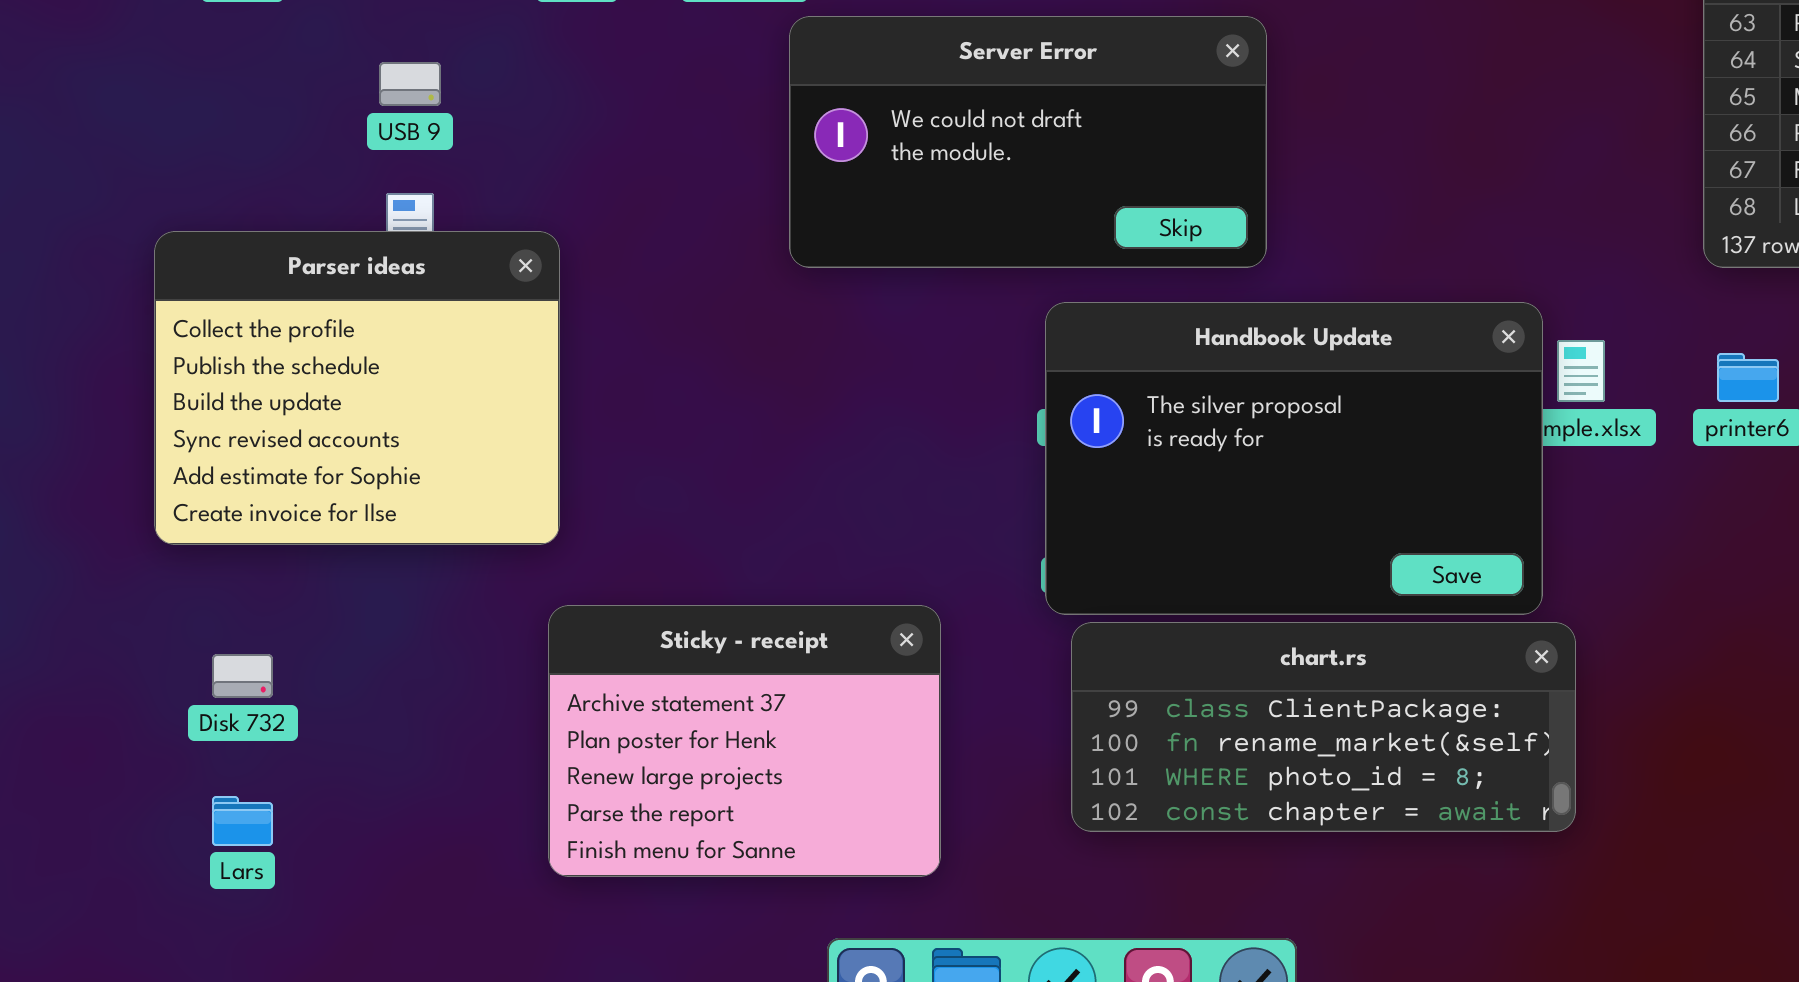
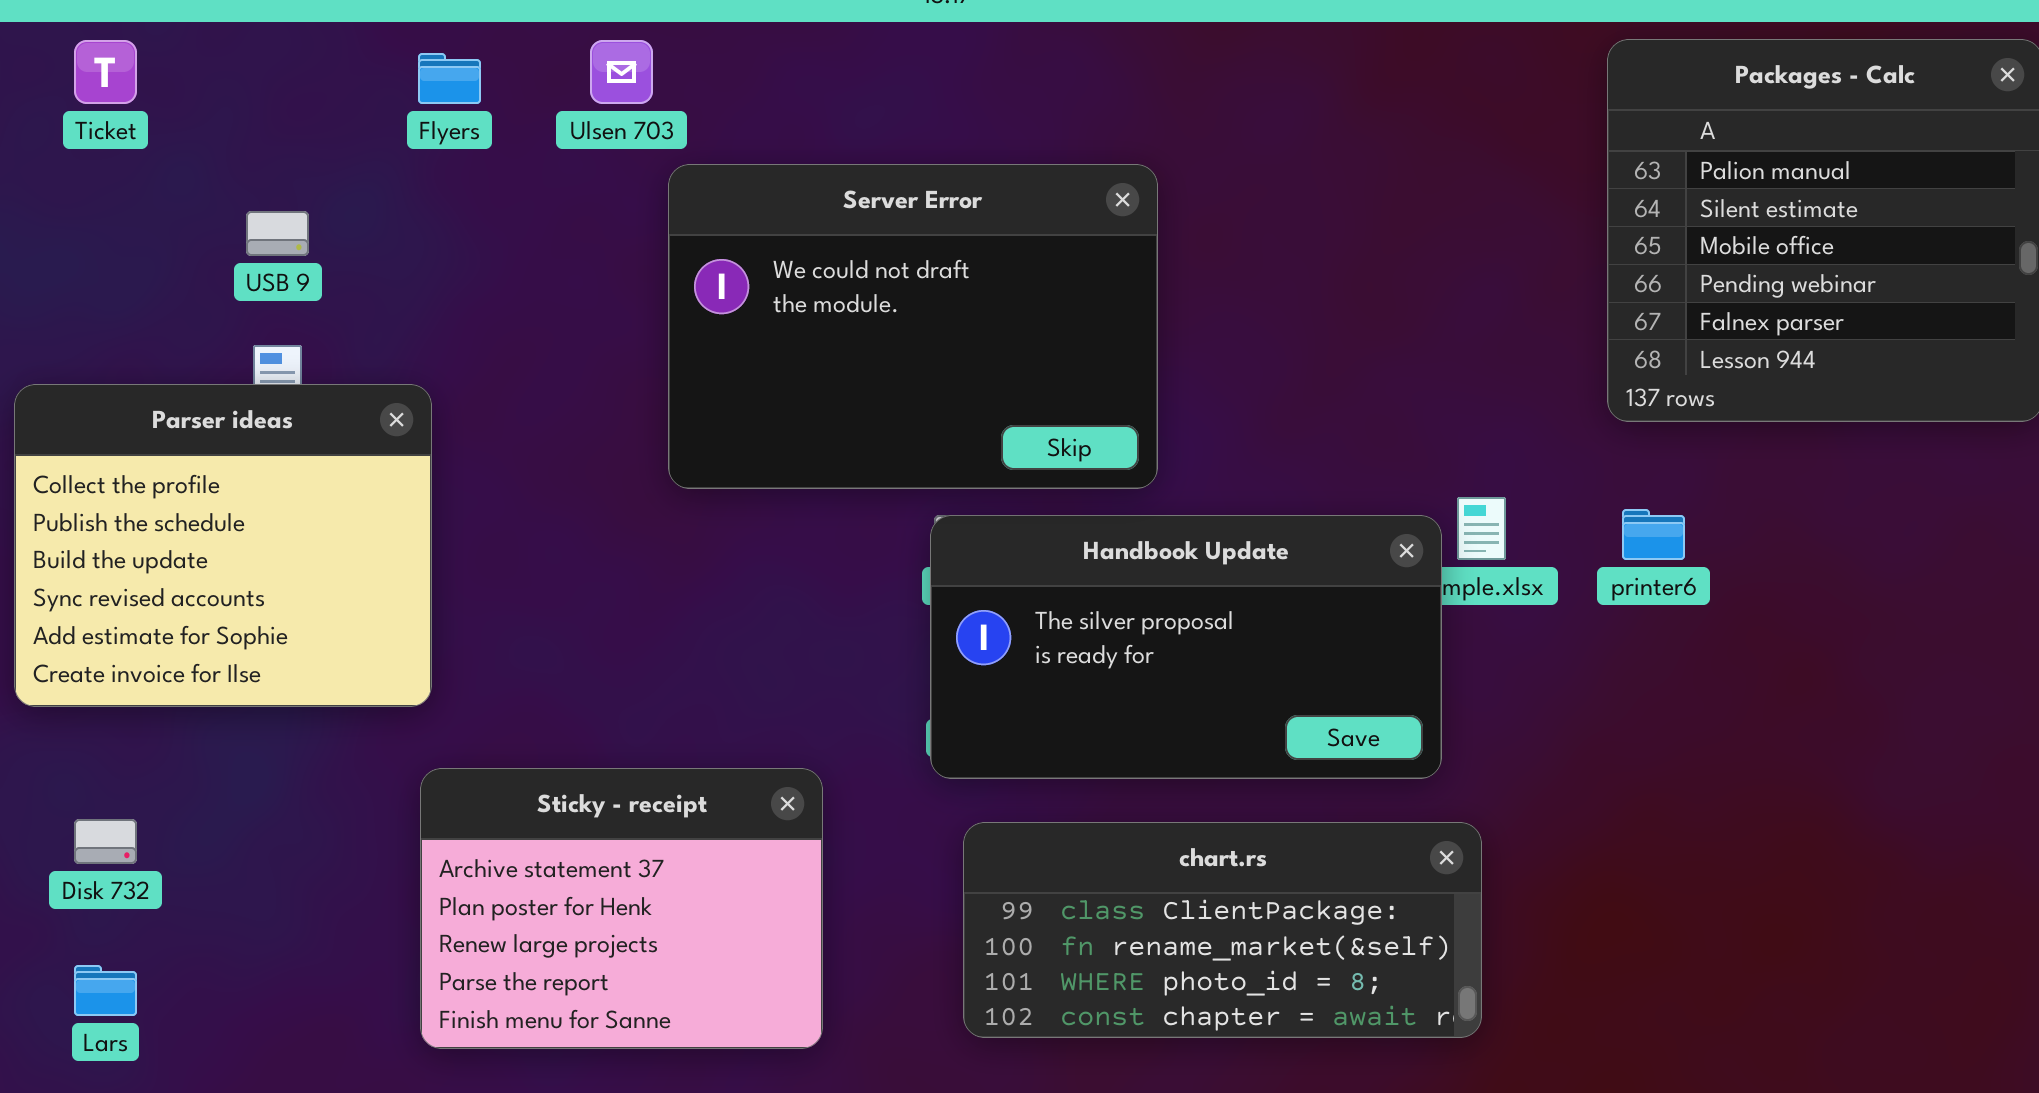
Server Error: [789,16,1267,268] -> [668,164,1158,489], resized
Handbook Update: [1045,302,1543,615] -> [930,515,1442,779], resized
chart.rs: [1071,622,1576,832] -> [963,822,1482,1038], moved

